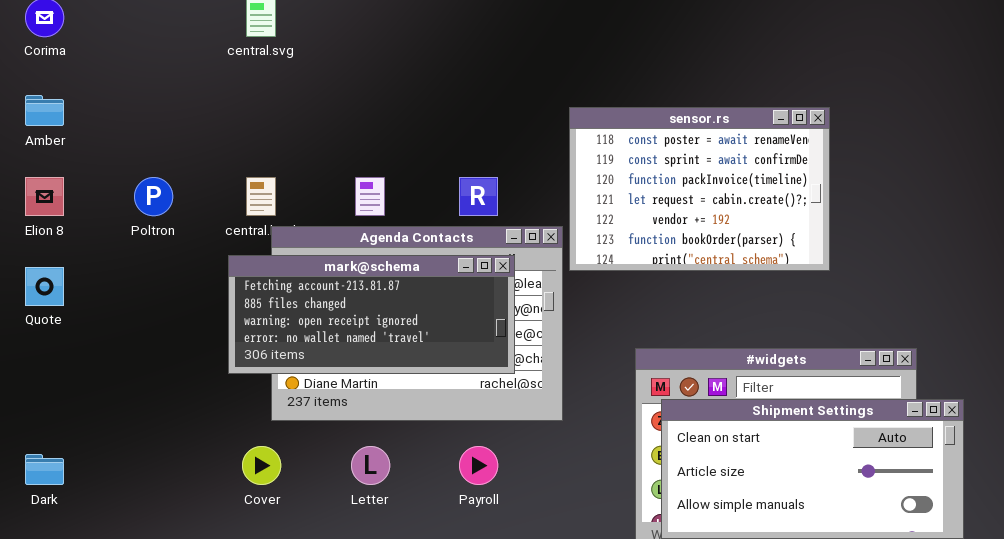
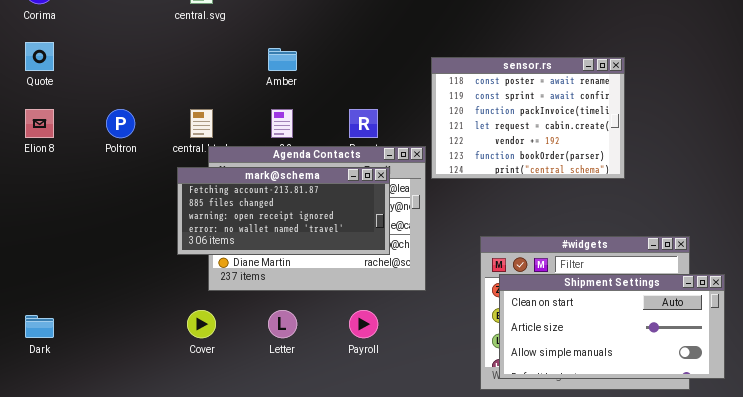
Amber: [25,95,64,126] -> [268,48,297,71], moved
Quote: [25,267,64,306] -> [25,42,54,71], moved

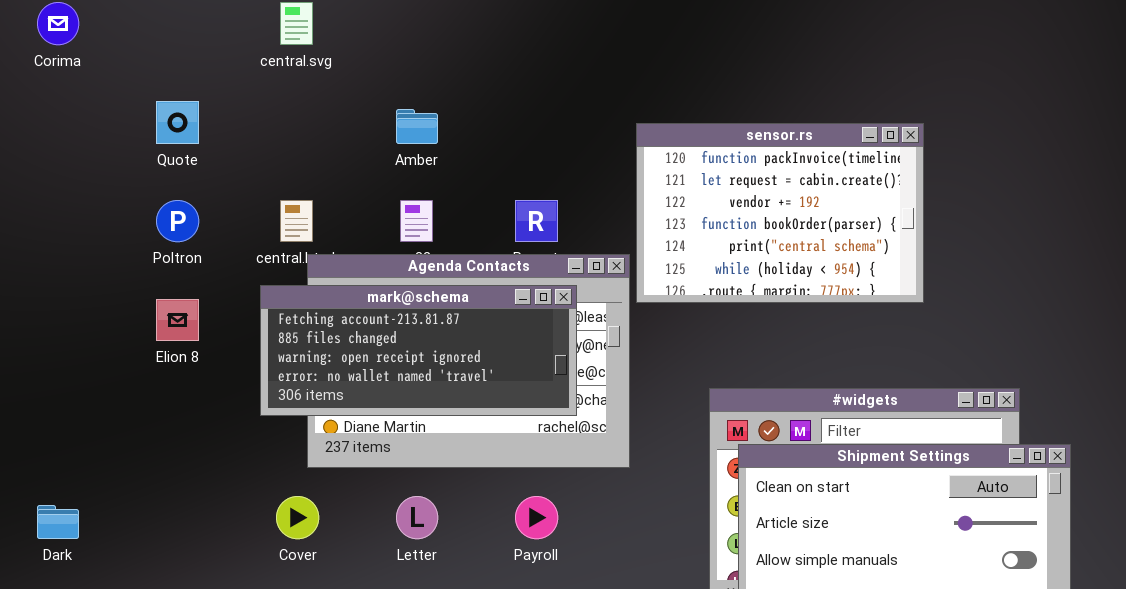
Quote: [25,42,54,71] -> [156,101,199,144], moved
sensor.rs: [431,57,625,179] -> [636,123,924,303], scrolled down 2 rows
Elion 8: [25,109,54,138] -> [156,299,199,341], moved

